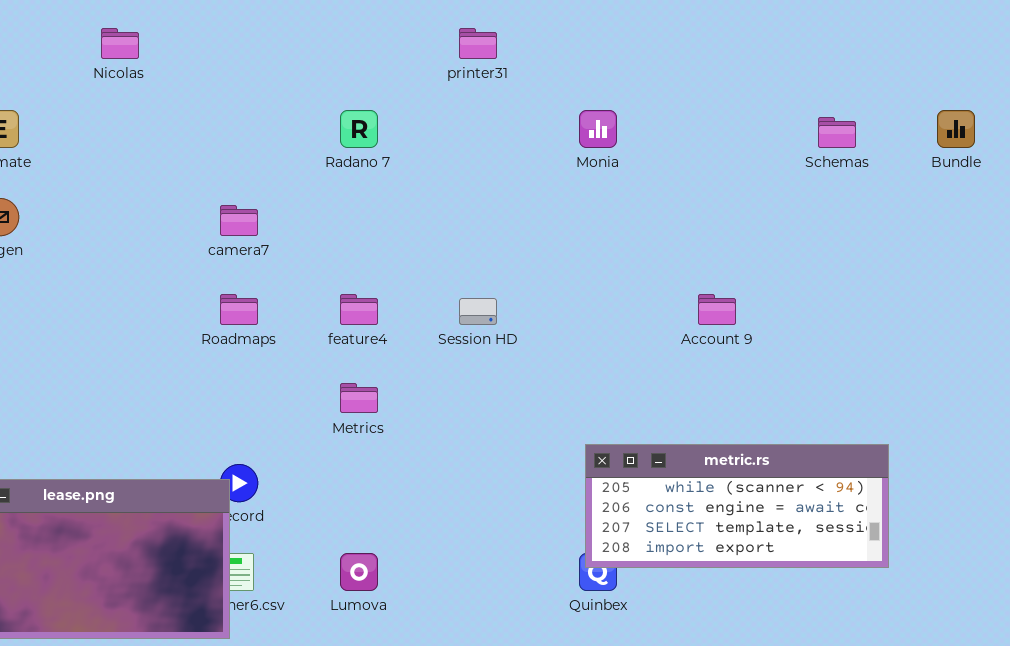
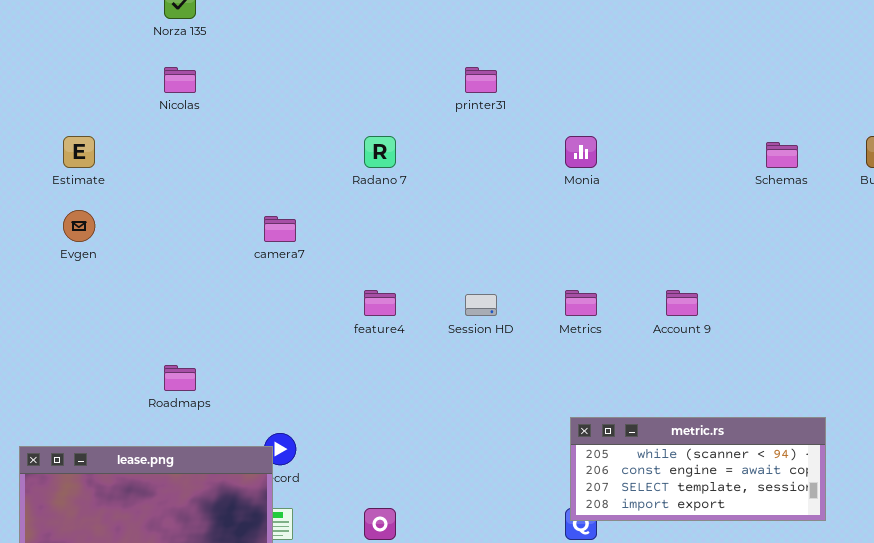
Roadmaps: [220,294,258,325] -> [164,365,196,391], moved
Metrics: [340,383,378,413] -> [565,290,597,316], moved

